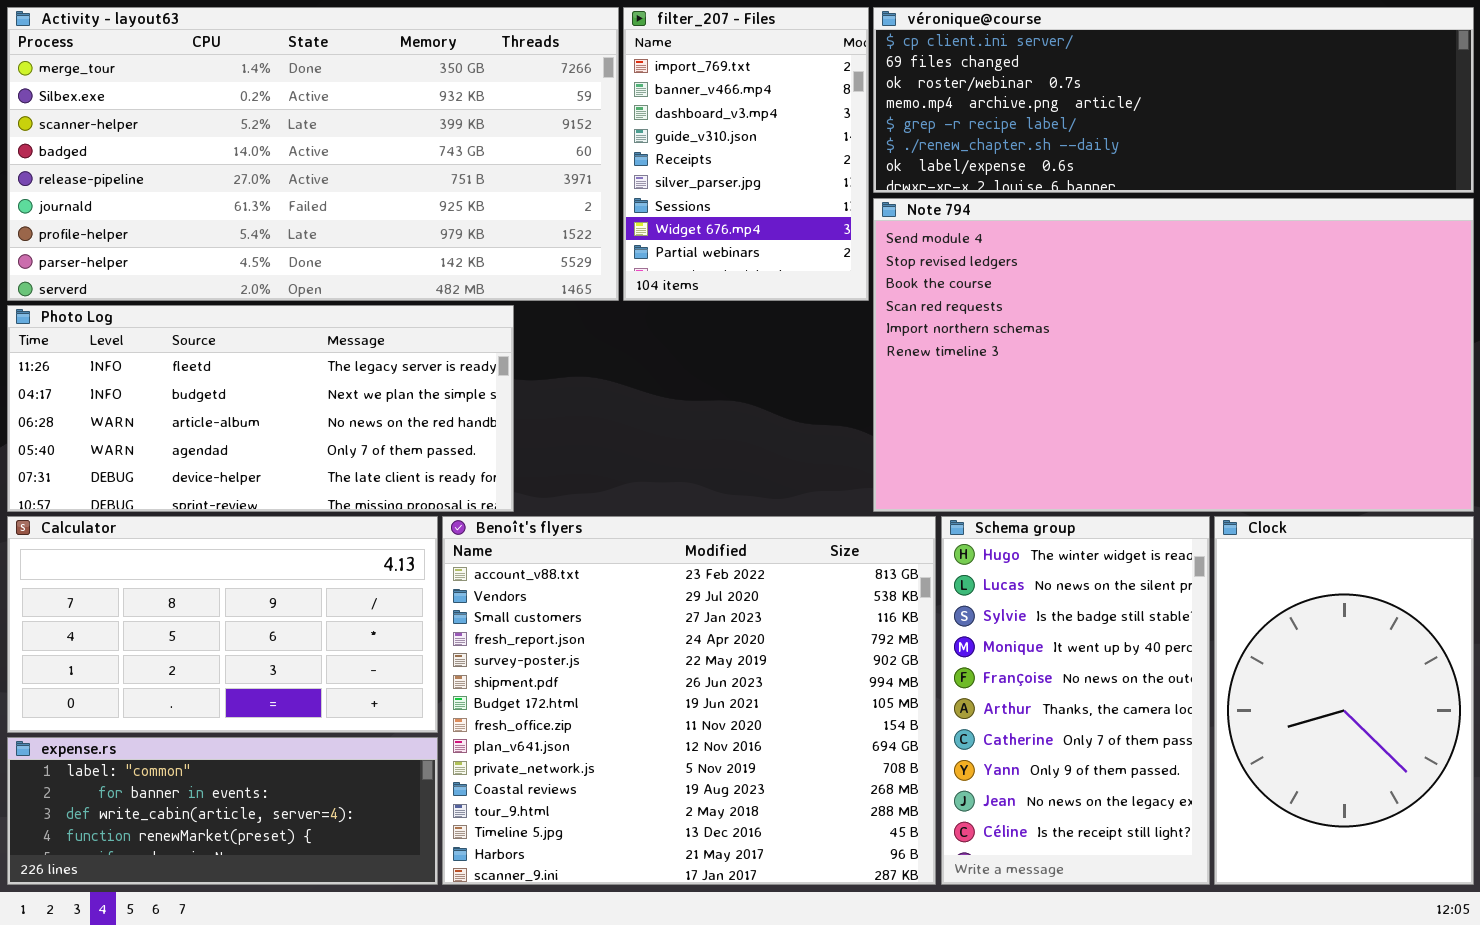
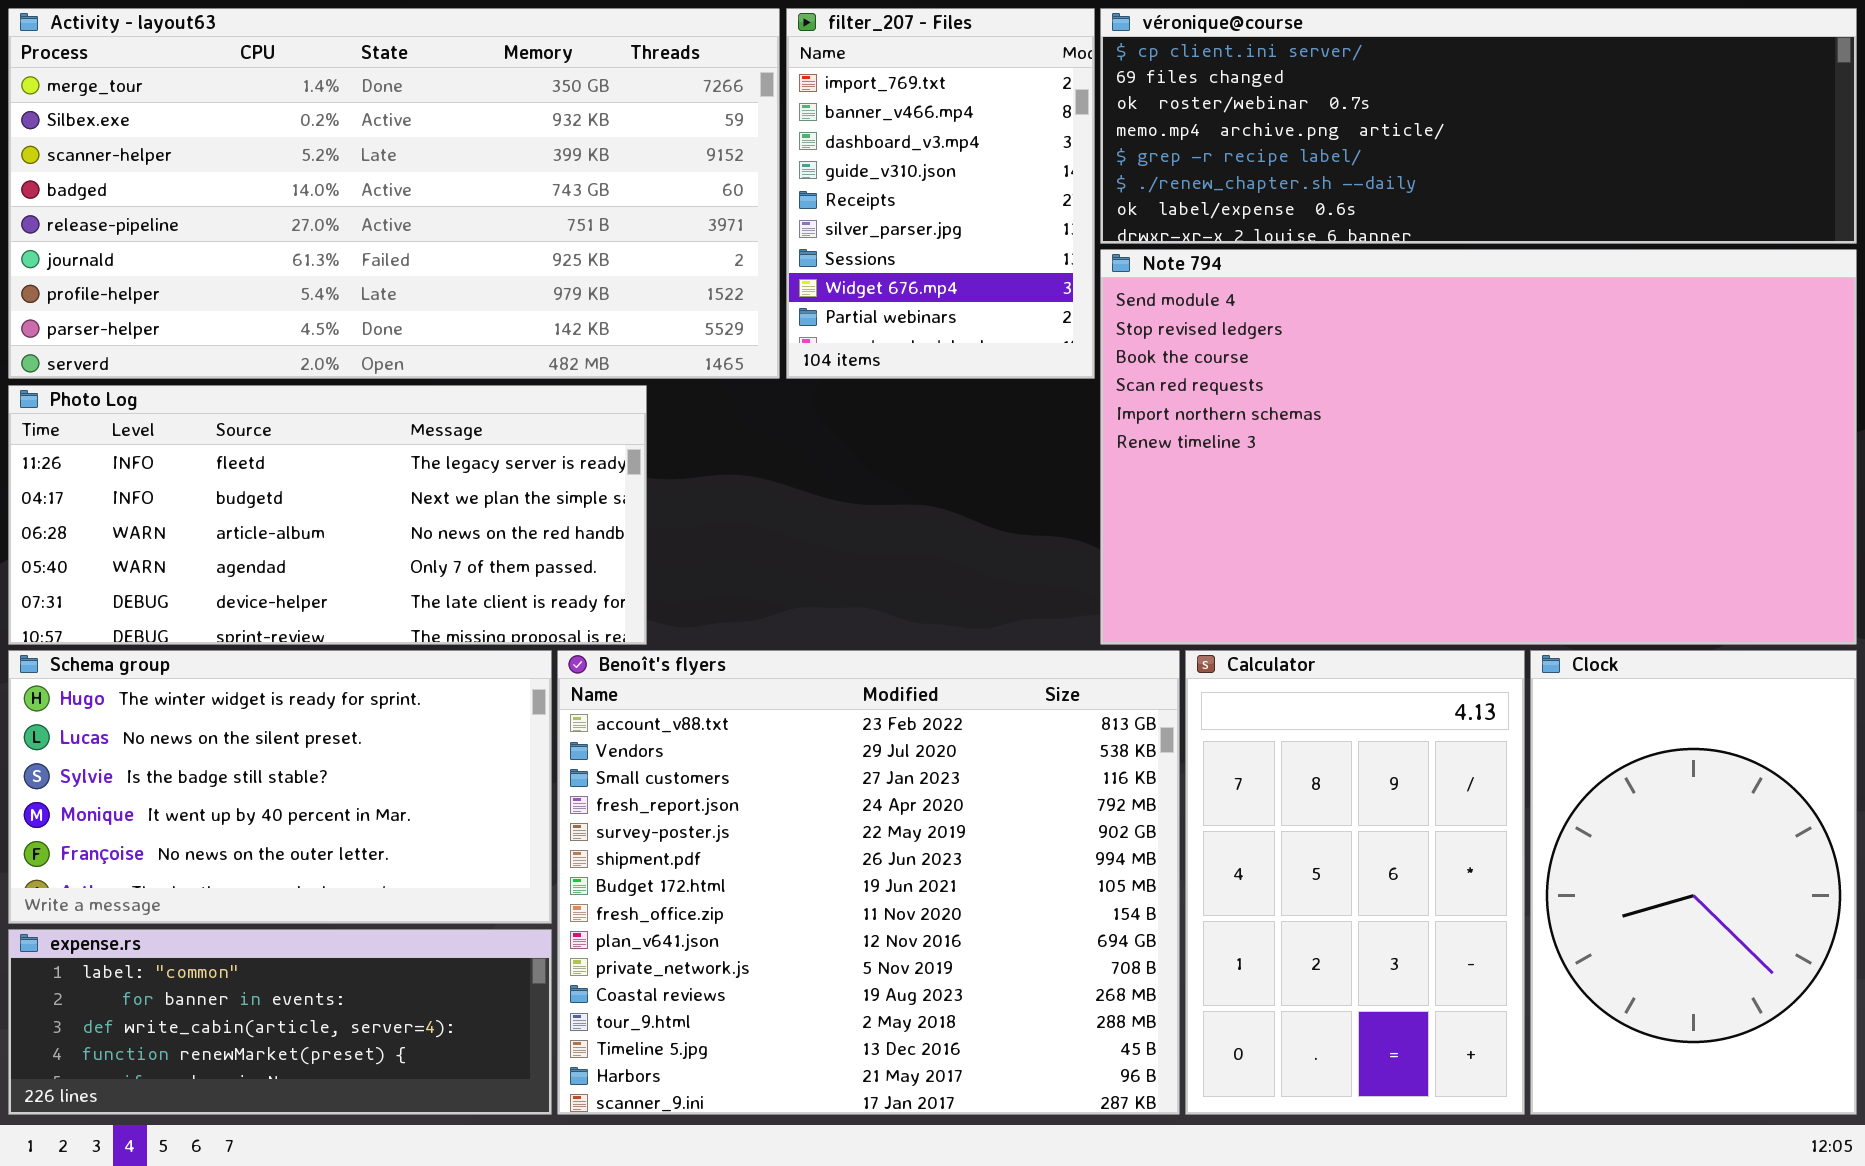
Calculator: [7,516,438,733] -> [1185,650,1525,1115], moved, resized
Schema group: [941,516,1210,885] -> [8,650,552,924], moved, resized

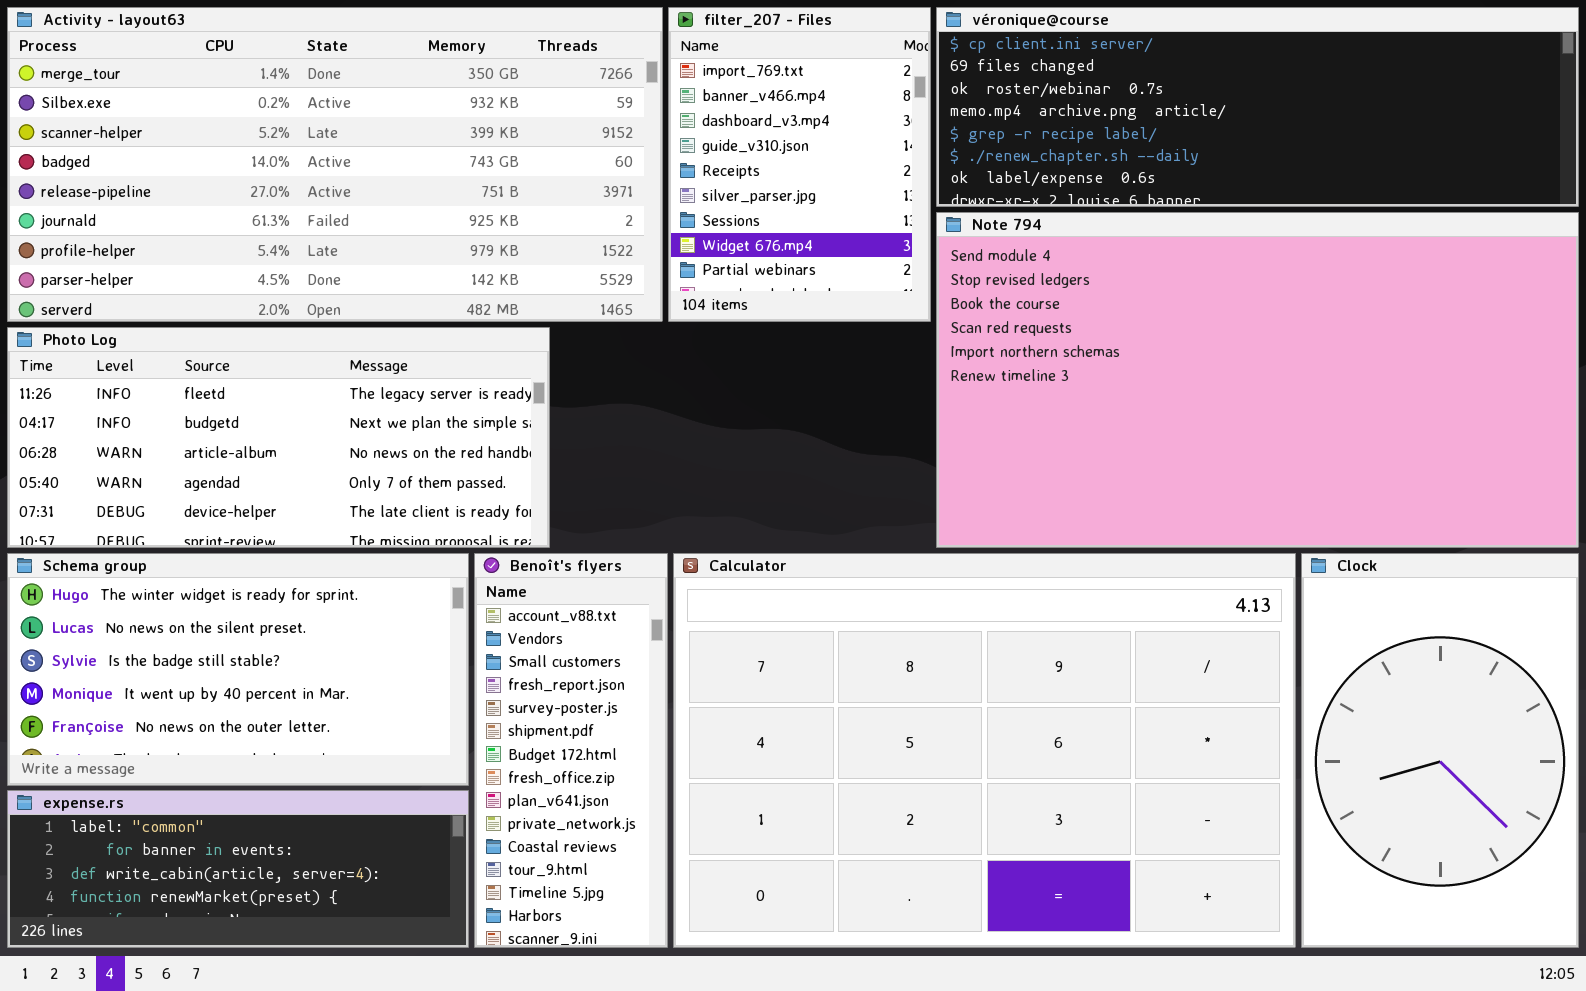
Benoît's flyers: [557,650,1180,1115] -> [474,553,668,948], resized
Calculator: [1185,650,1525,1115] -> [673,553,1296,948], resized

